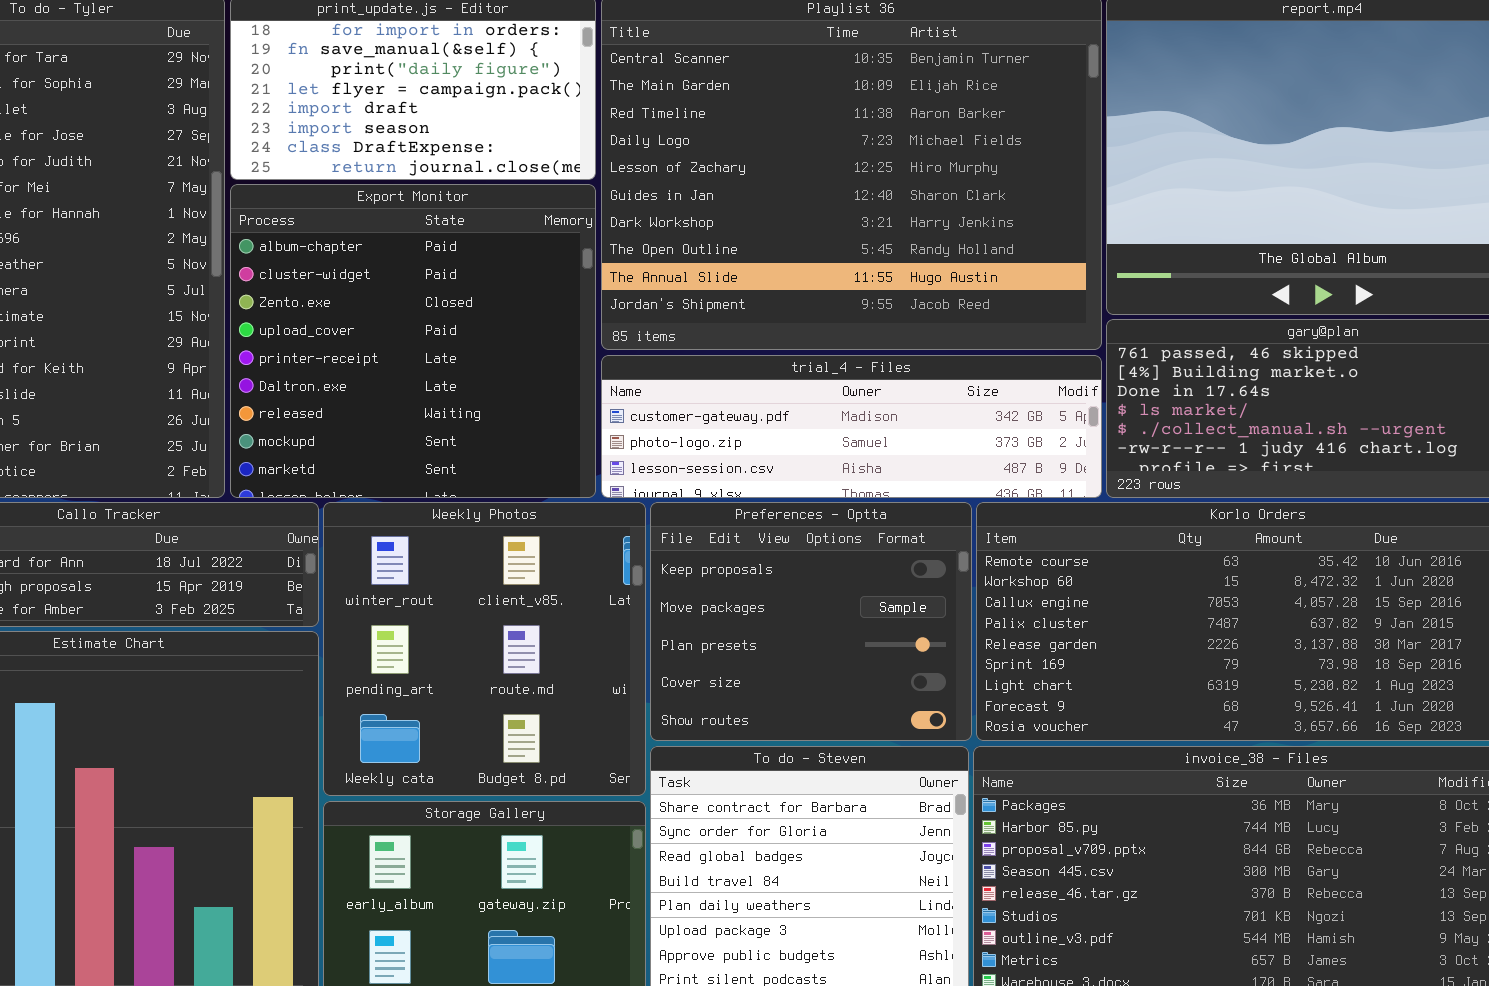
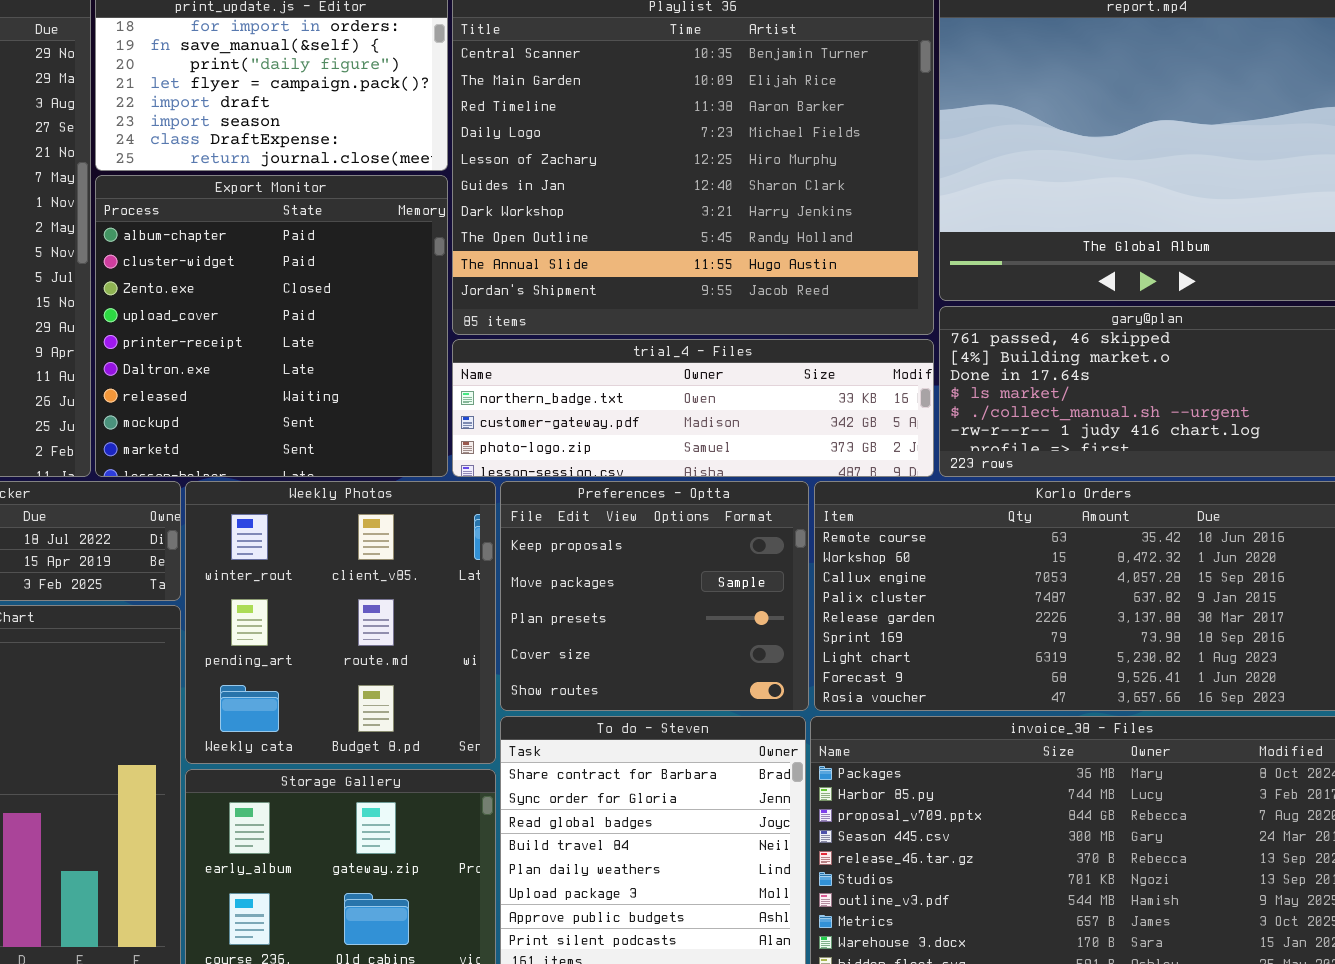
trial_4 - Files: [601,355,1102,498] -> [452,339,934,477], scrolled up 1 row

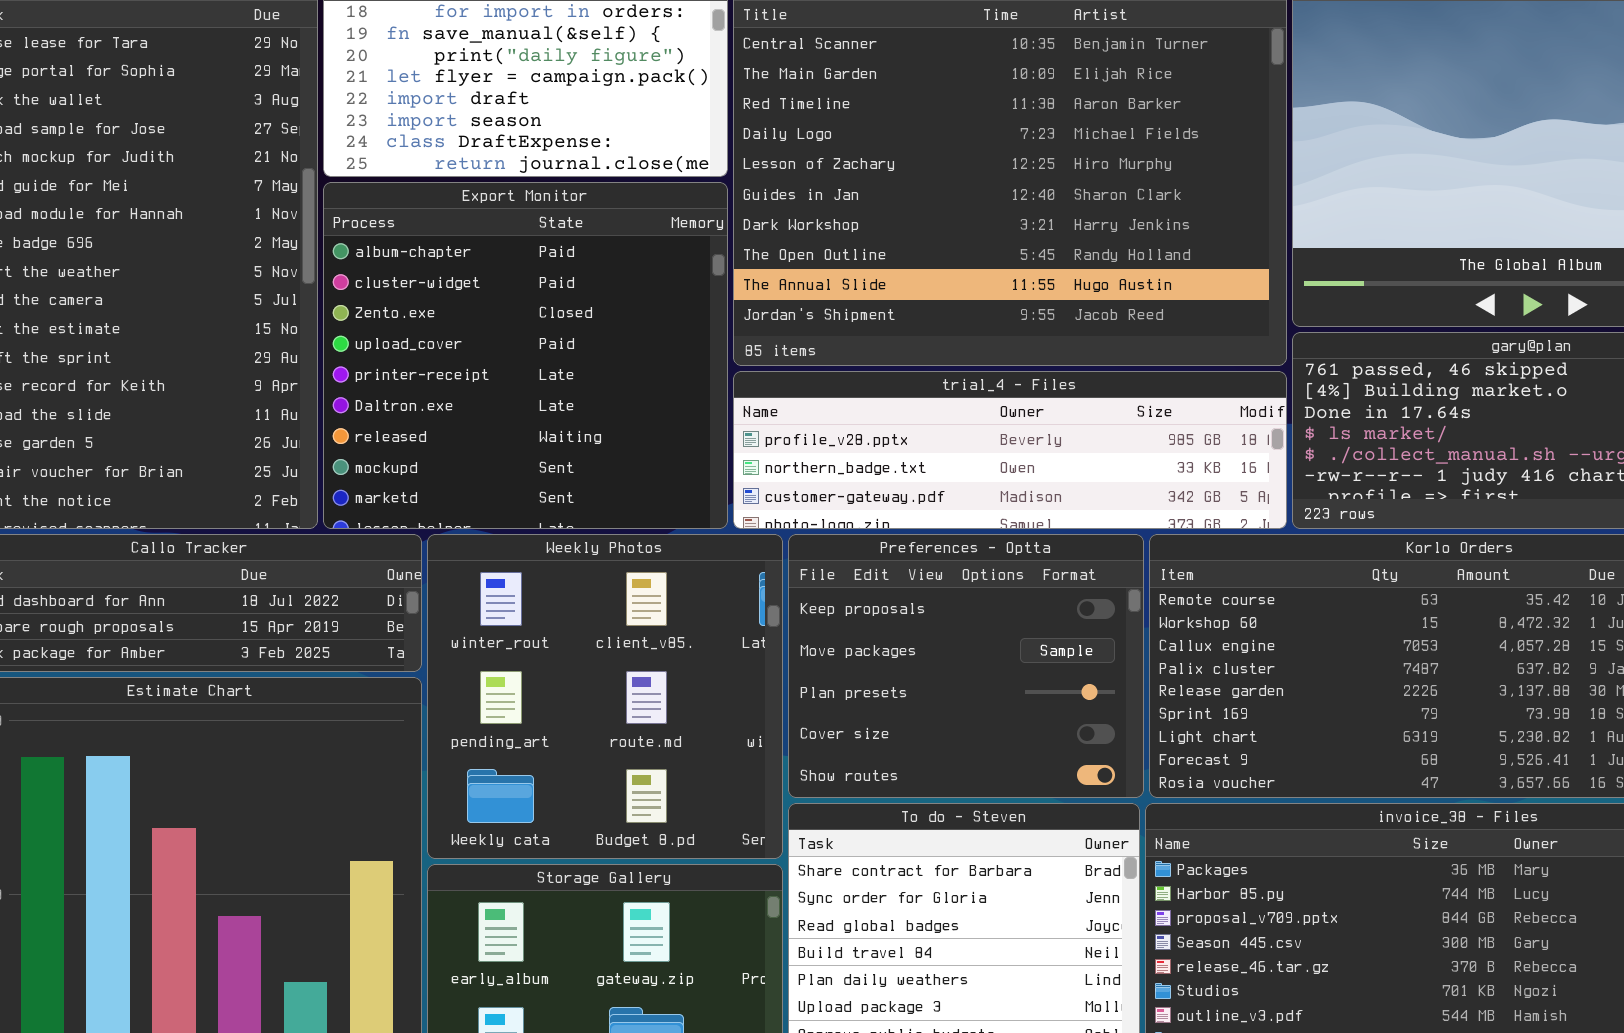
trial_4 - Files: [452,339,934,477] -> [733,371,1287,529], scrolled up 1 row

